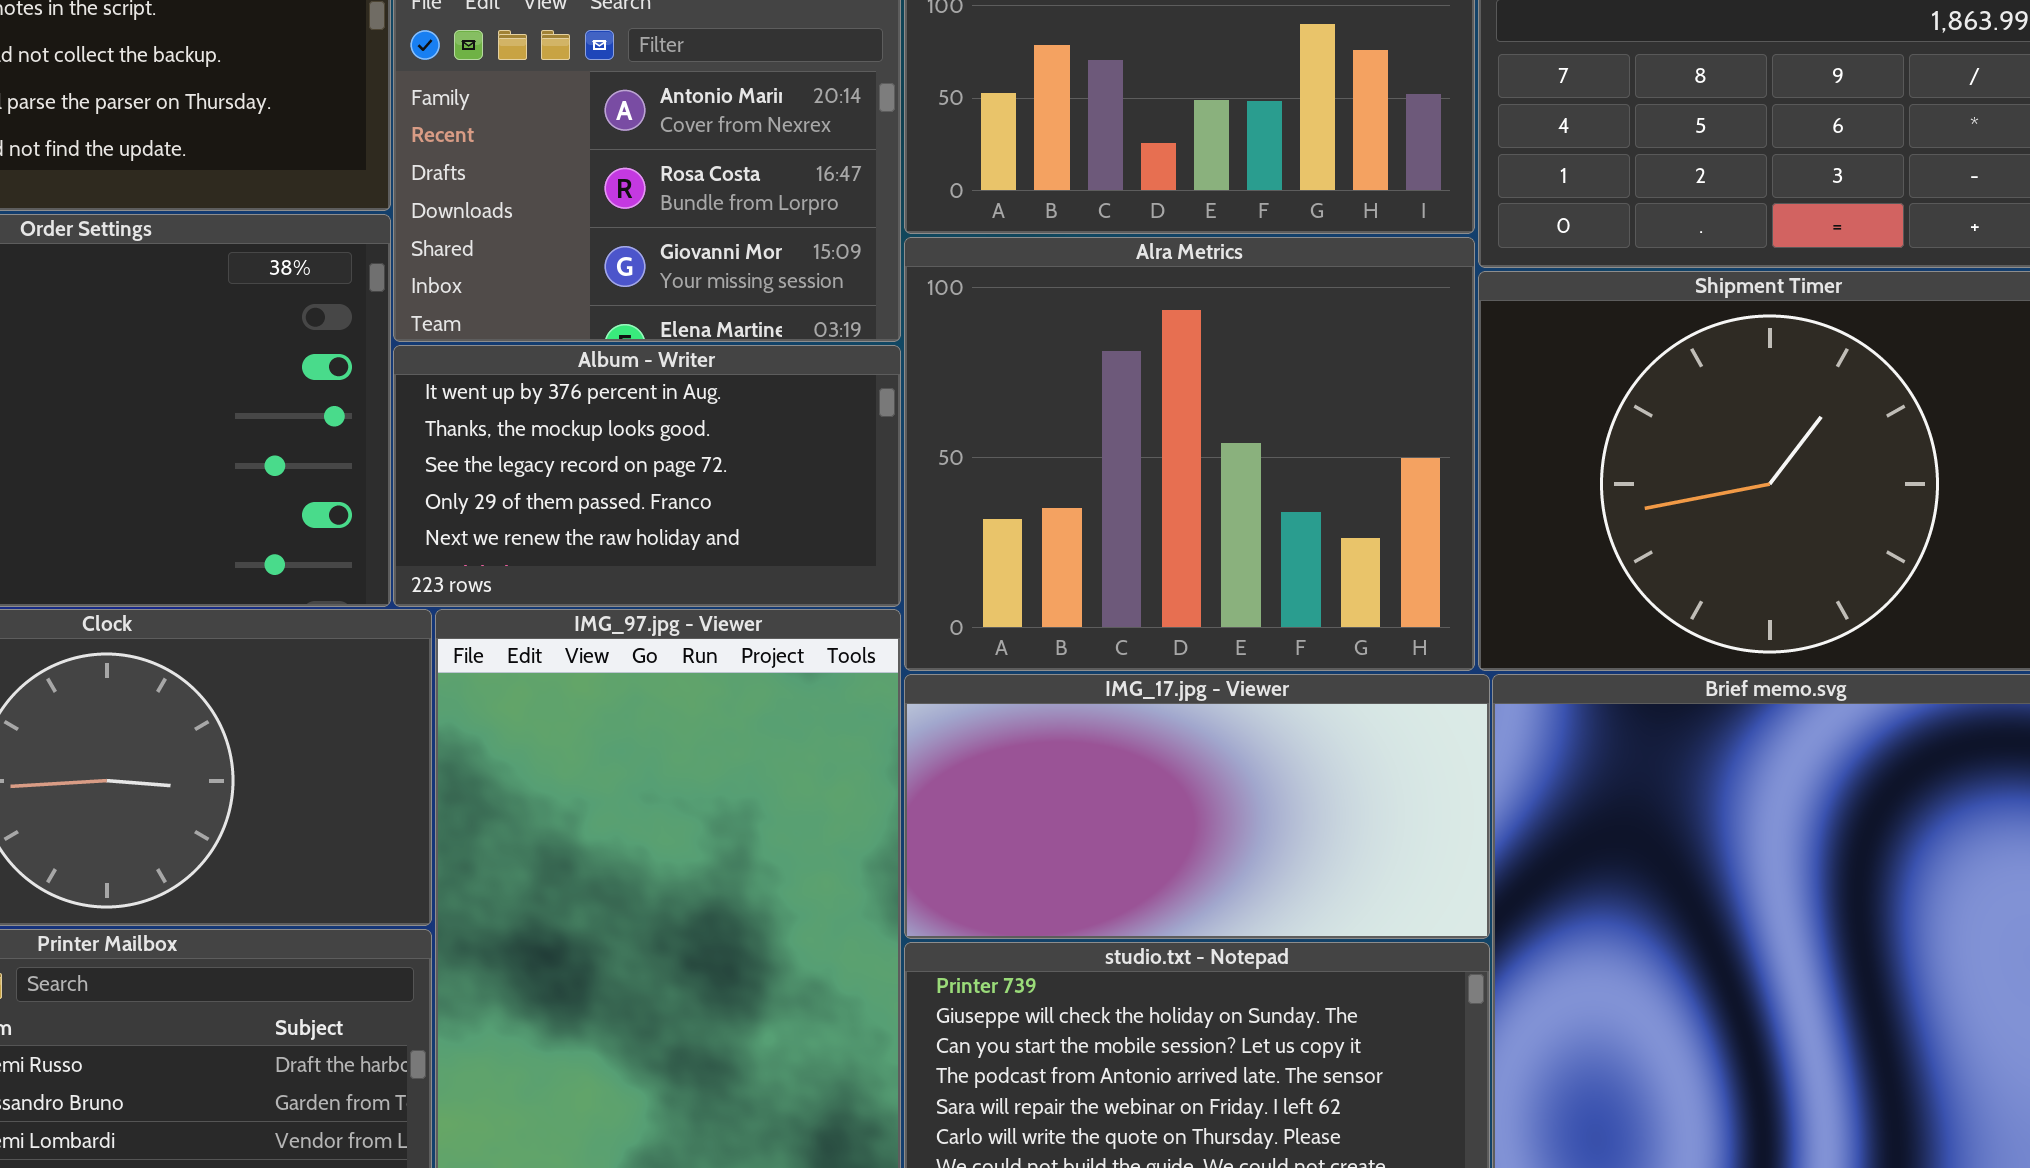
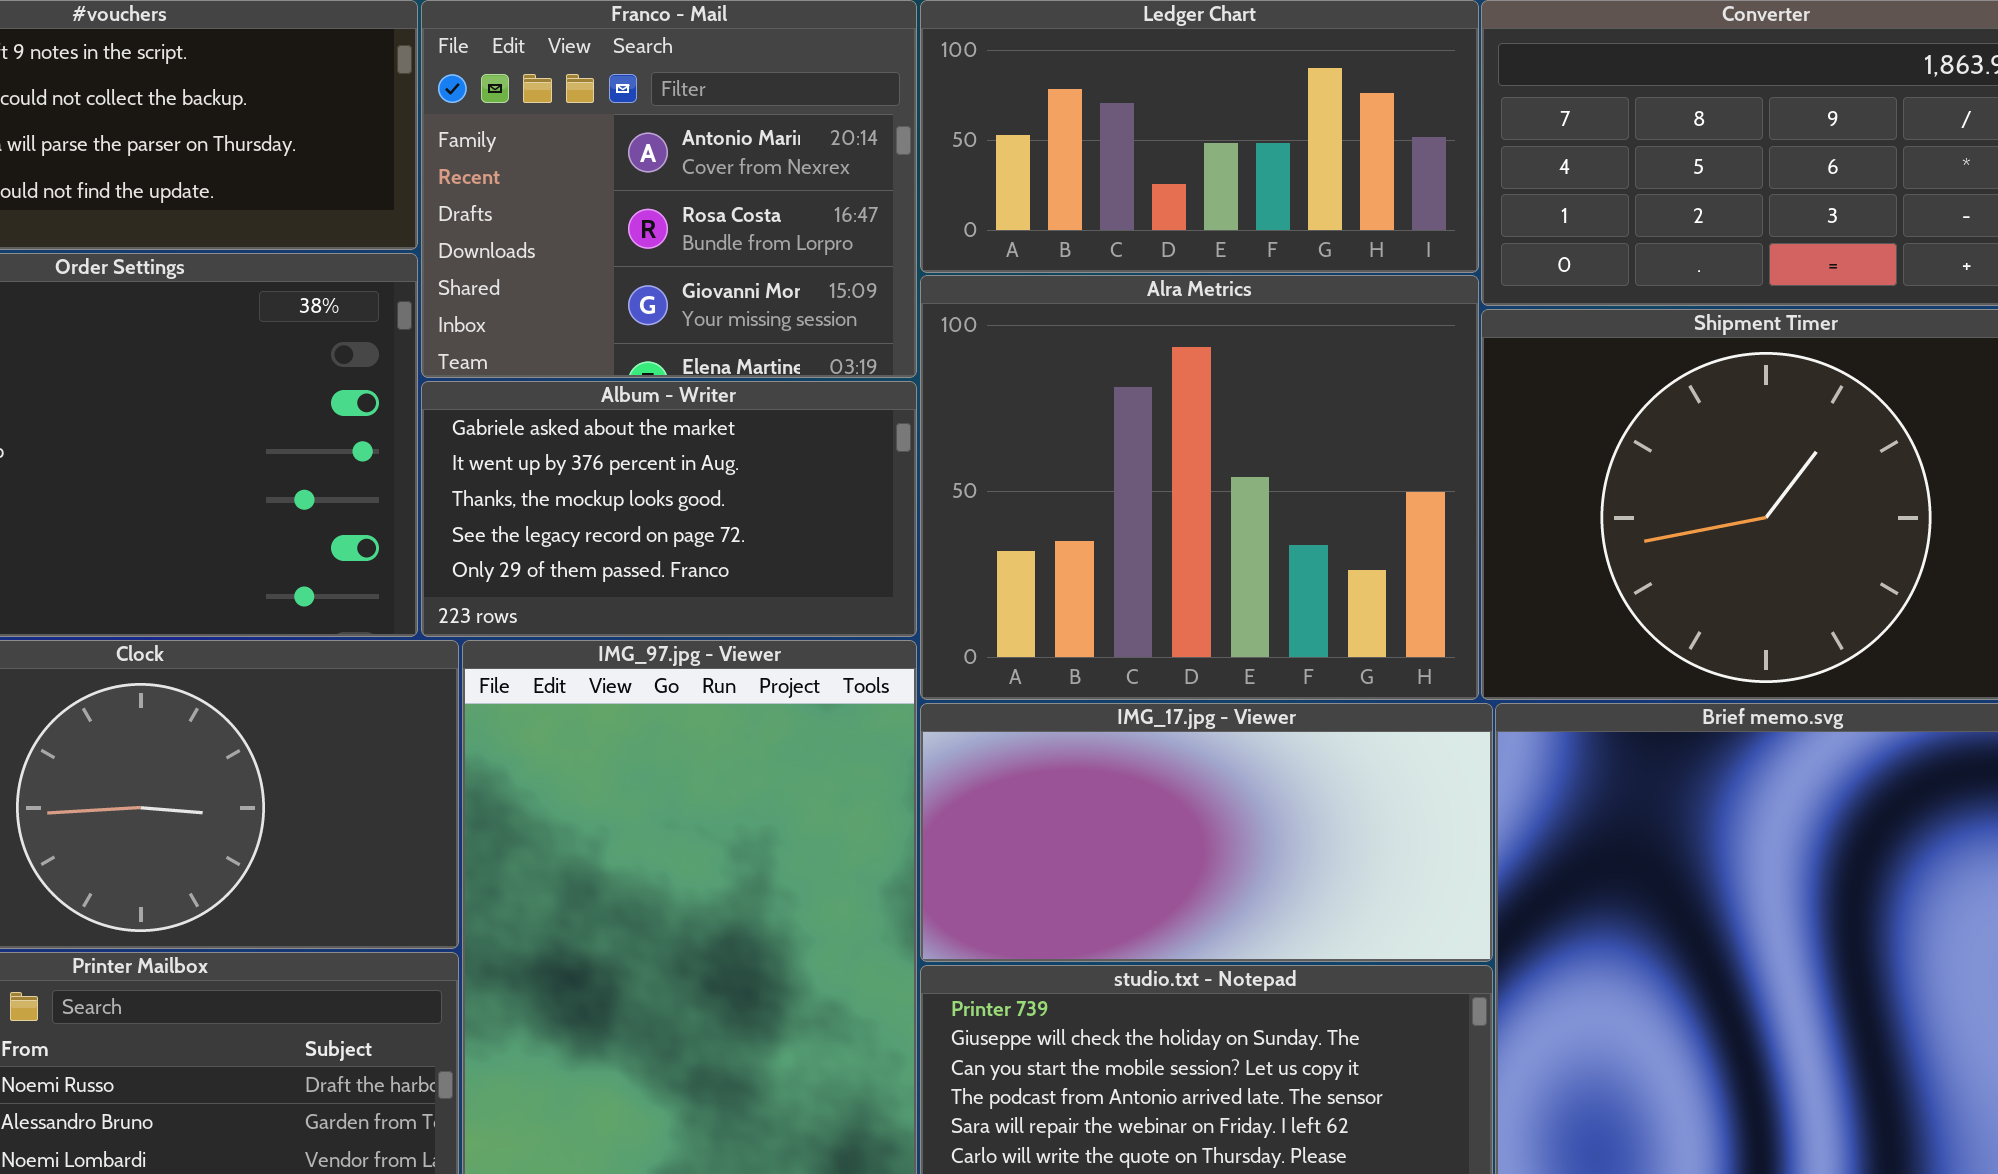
Album - Writer: [393,345,901,607] -> [421,381,917,637], scrolled up 1 row

